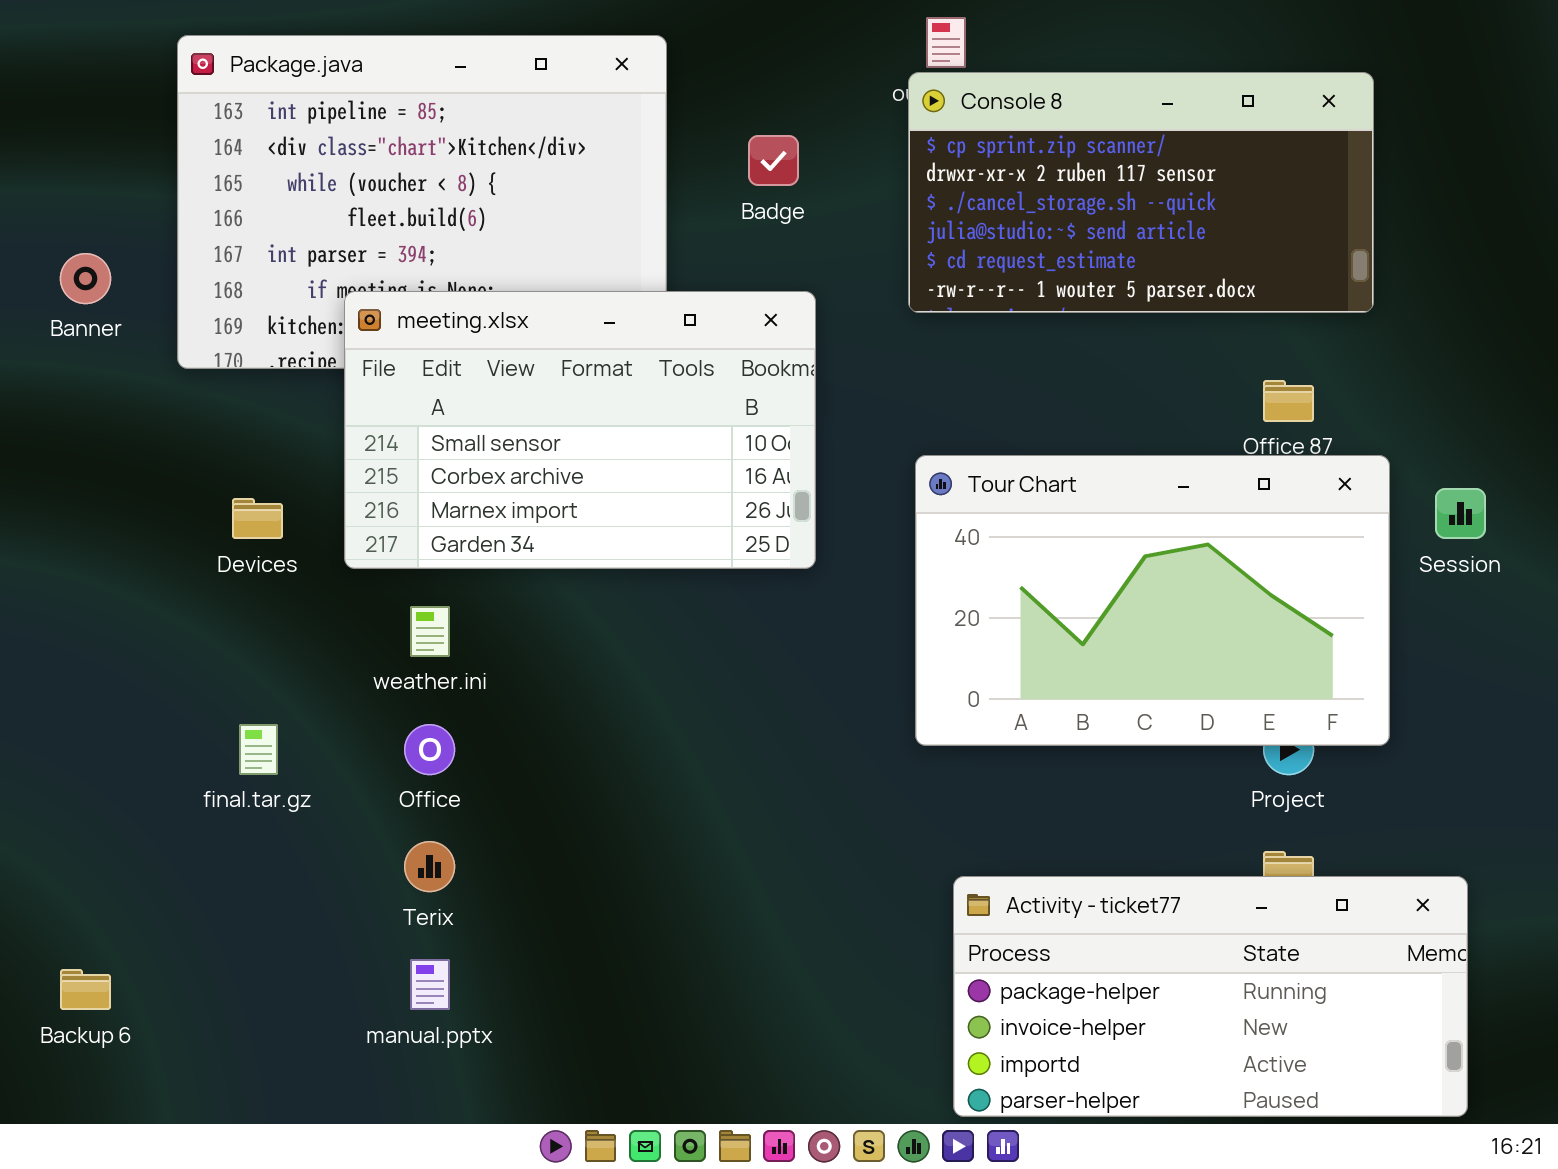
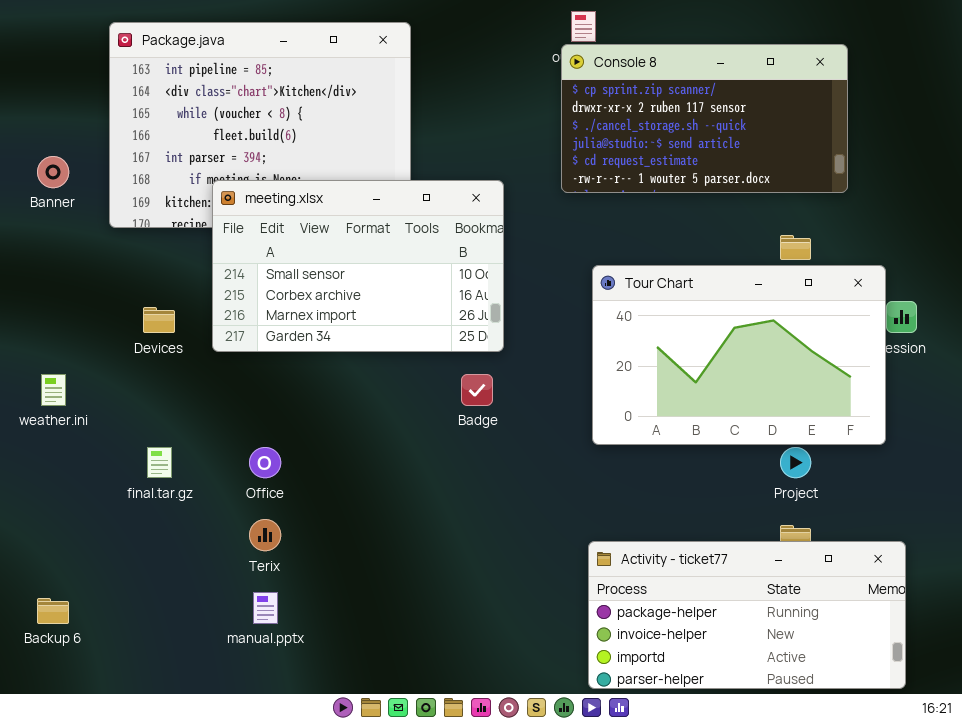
Badge: [748,135,799,186] -> [461,374,493,406], moved
Tour Chart: [915,455,1390,746] -> [592,265,886,445], moved
weather.ini: [410,606,450,657] -> [41,374,66,406], moved

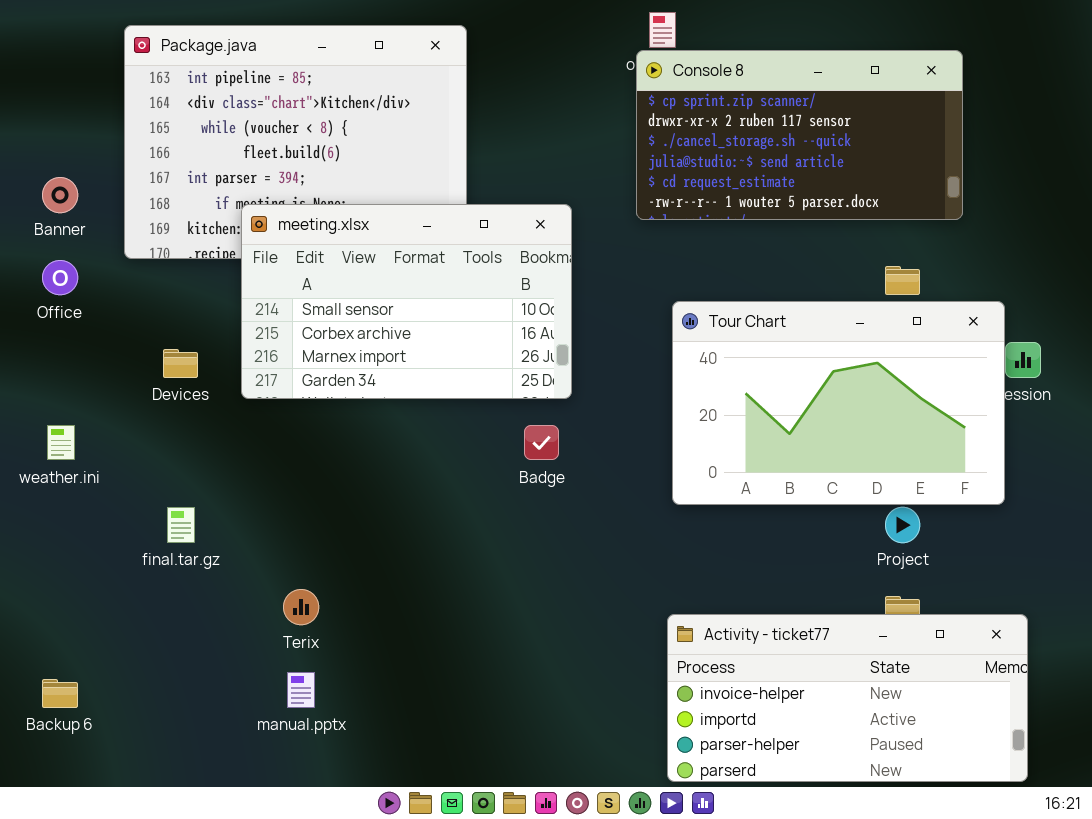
Office: [249,447,281,478] -> [42,260,78,295], moved
Activity - ticket77: [588,541,906,689] -> [667,614,1028,782], scrolled down 1 row

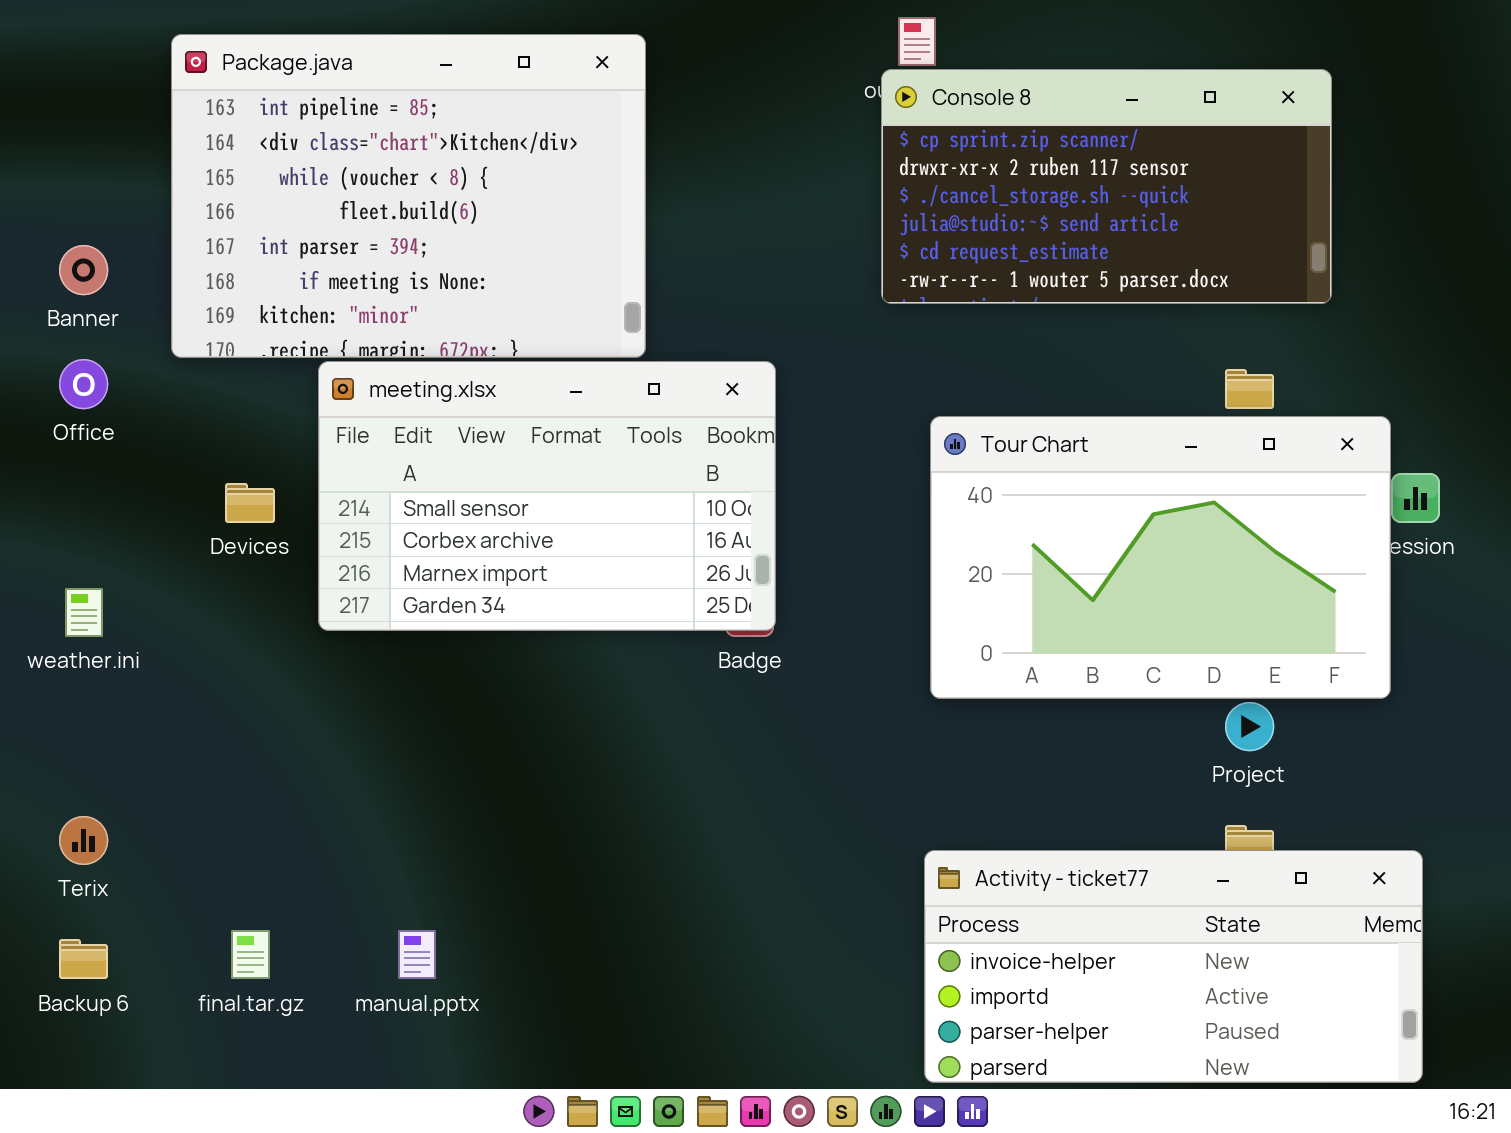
meeting.xlsx: [241,204,572,399] -> [318,361,776,631], moved
final.tar.gz: [167,507,195,543] -> [231,930,270,979], moved
Terix: [283,589,319,625] -> [59,816,108,865], moved

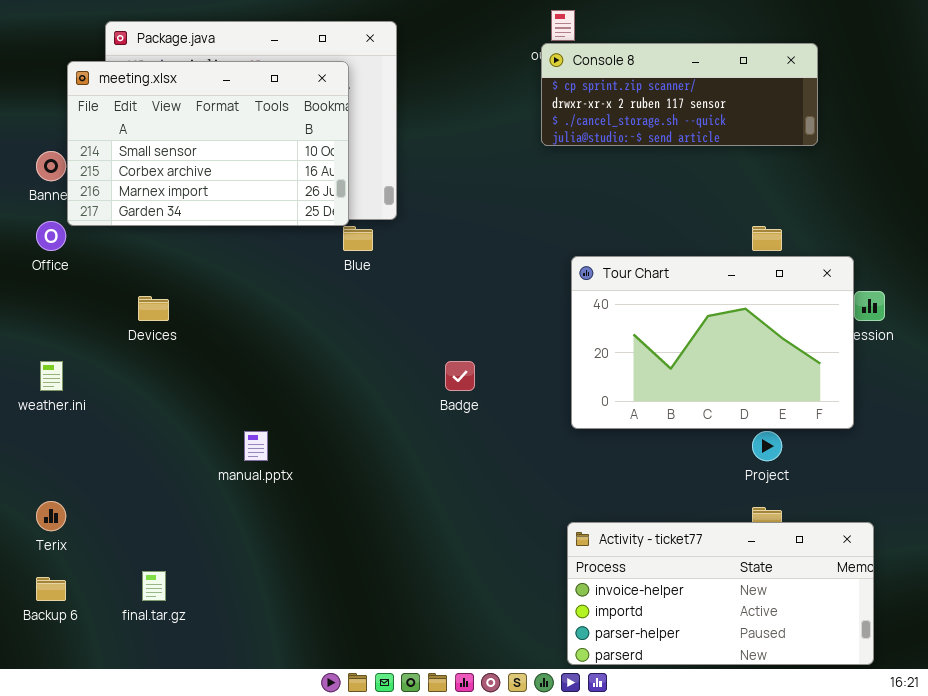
Console 8: [881,69,1332,304] -> [541,43,818,146], resized
meeting.xlsx: [318,361,776,631] -> [67,61,349,226], moved
manual.pptx: [398,930,436,979] -> [244,431,268,461], moved

